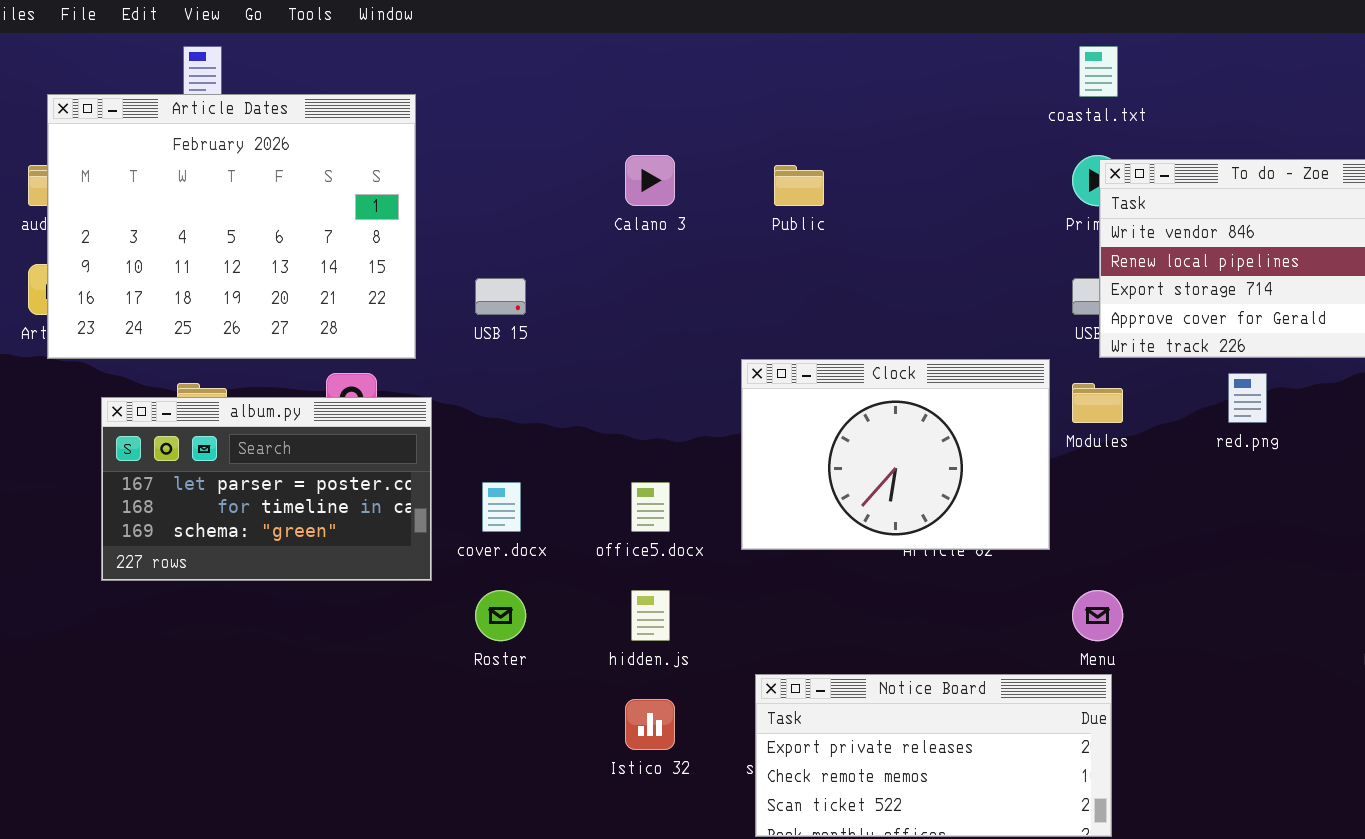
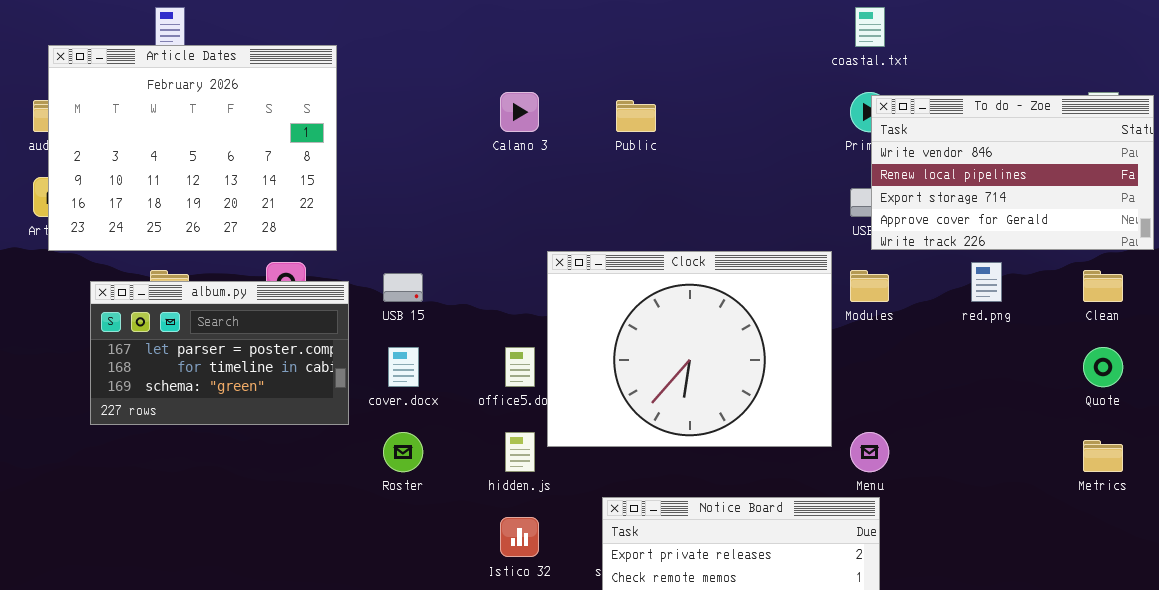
USB 15: [475,278,526,315] -> [383,273,423,302], moved
Clock: [741,359,1050,550] -> [547,251,832,447], resized

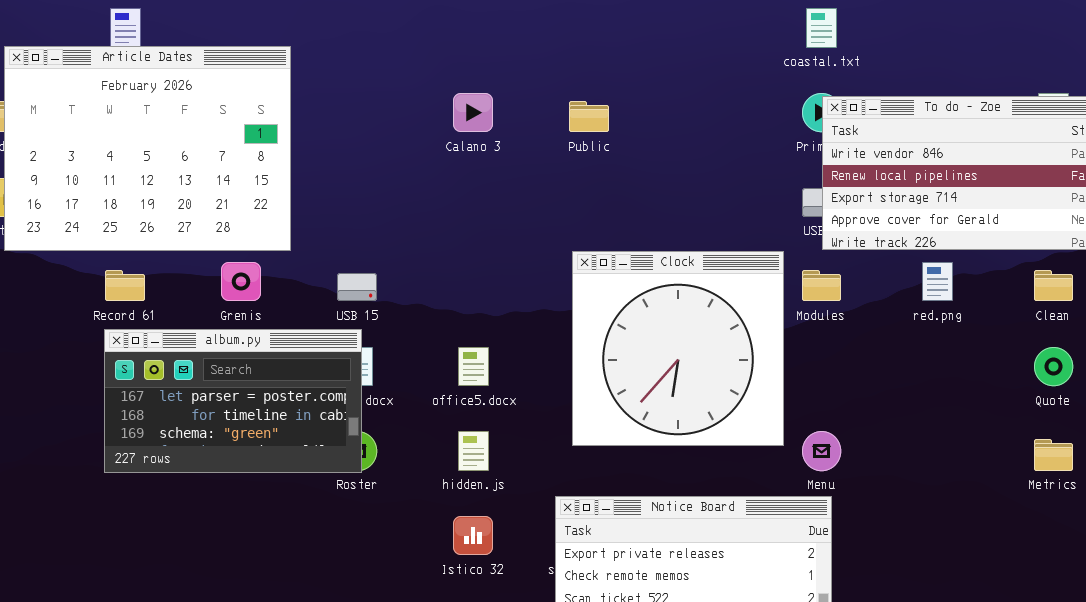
Clock: [547,251,832,447] -> [572,251,784,446], resized
album.py: [90,281,349,425] -> [104,329,362,473], moved

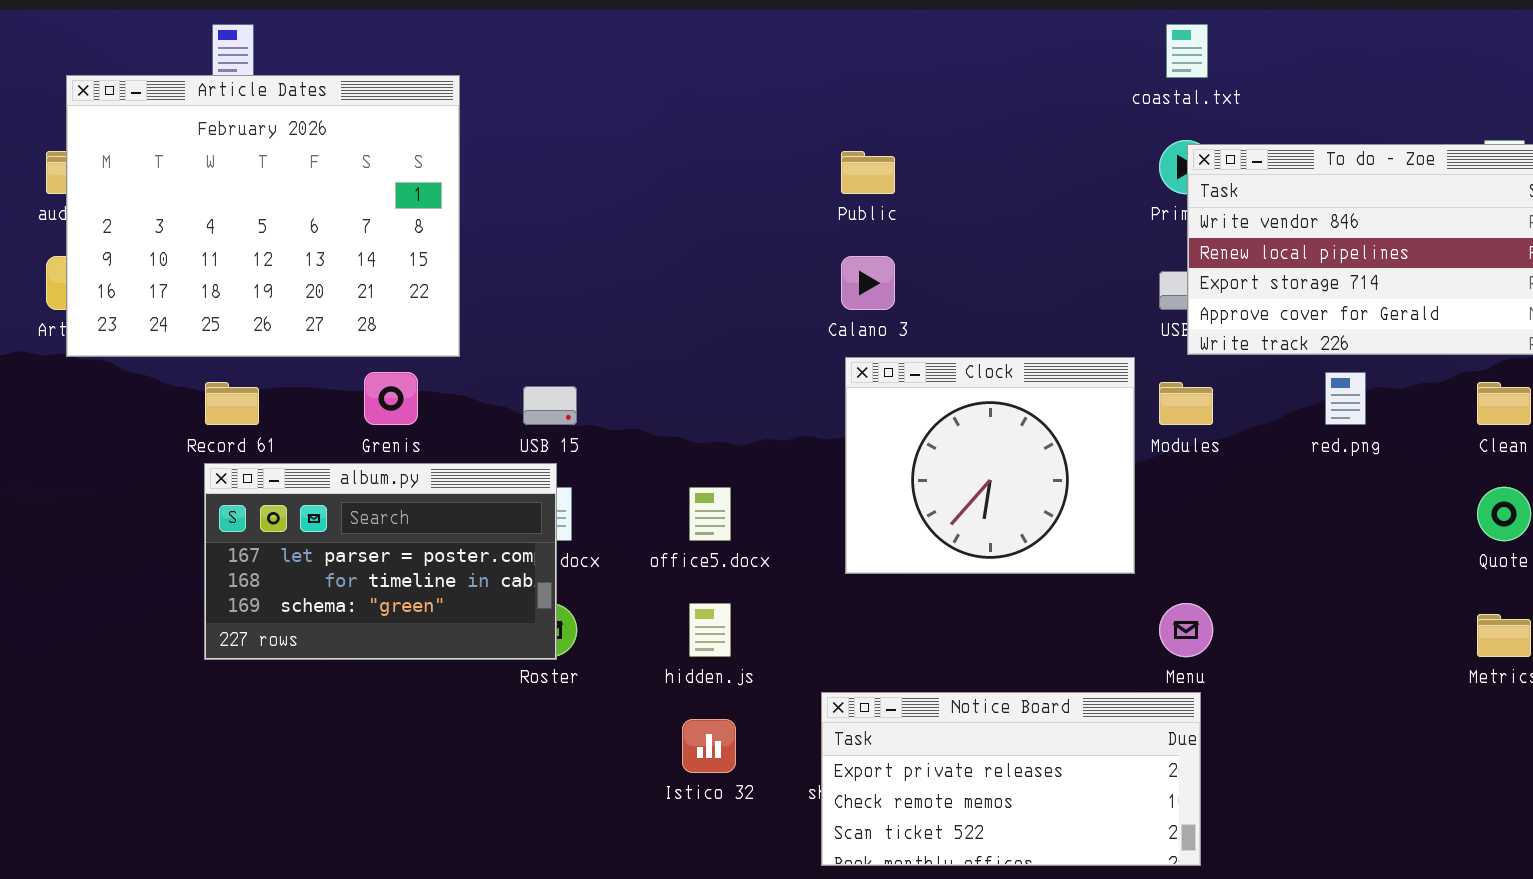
Calano 3: [453,93,493,132] -> [841,256,895,310], moved
Clock: [572,251,784,446] -> [845,357,1135,574], resized

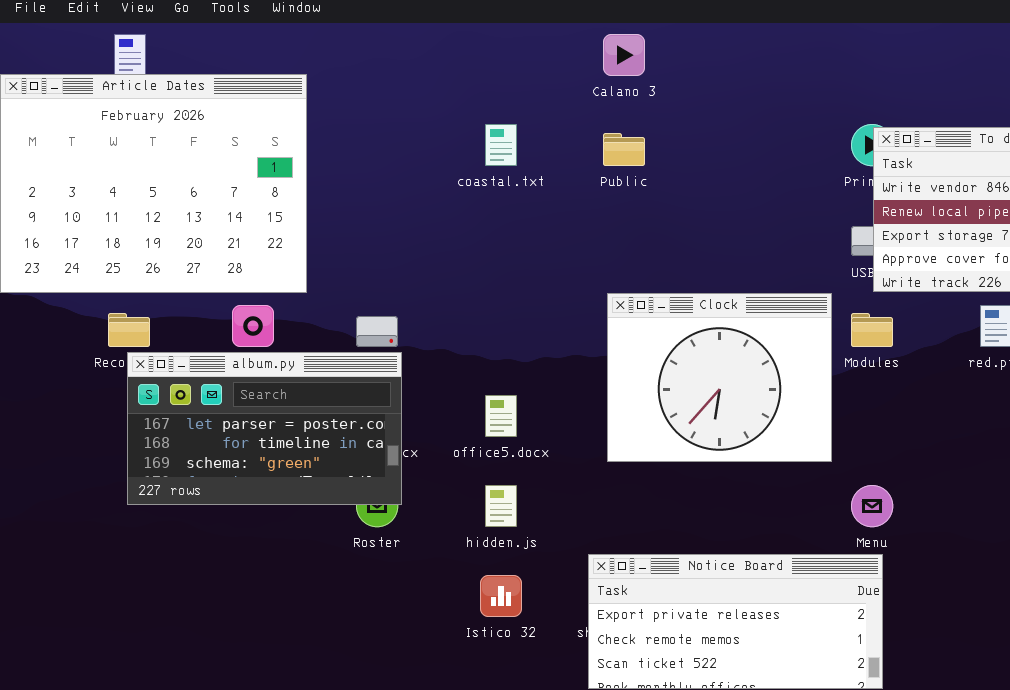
coastal.txt: [1166,24,1208,78] -> [485,124,517,166], moved
Calano 3: [841,256,895,310] -> [603,34,645,76], moved
album.py: [204,463,557,660] -> [127,352,402,505], moved

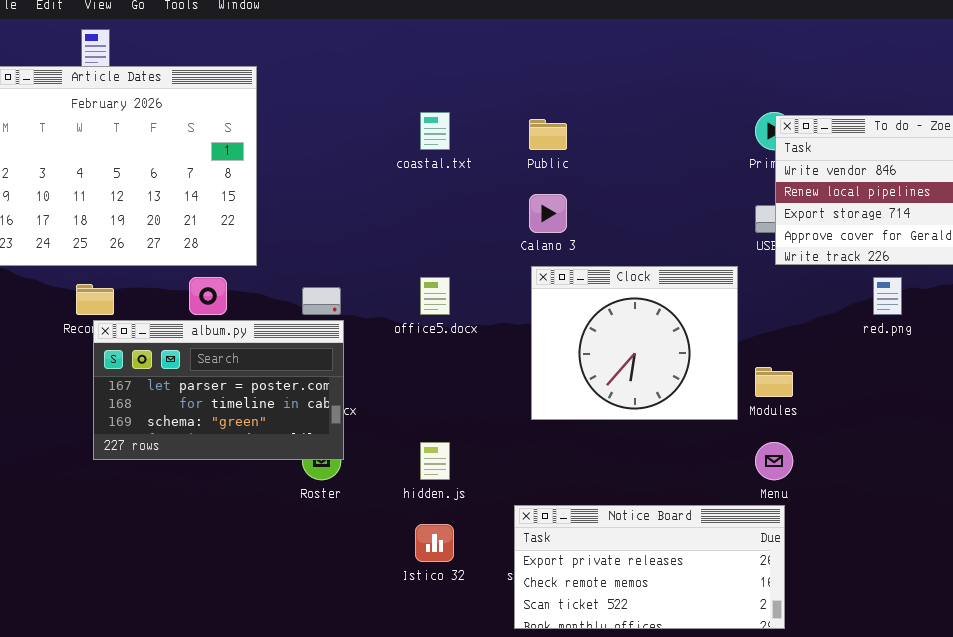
Calano 3: [603,34,645,76] -> [529,194,567,233], moved
Modules: [851,313,893,347] -> [755,367,793,397], moved
office5.docx: [485,395,517,437] -> [420,277,450,315], moved

